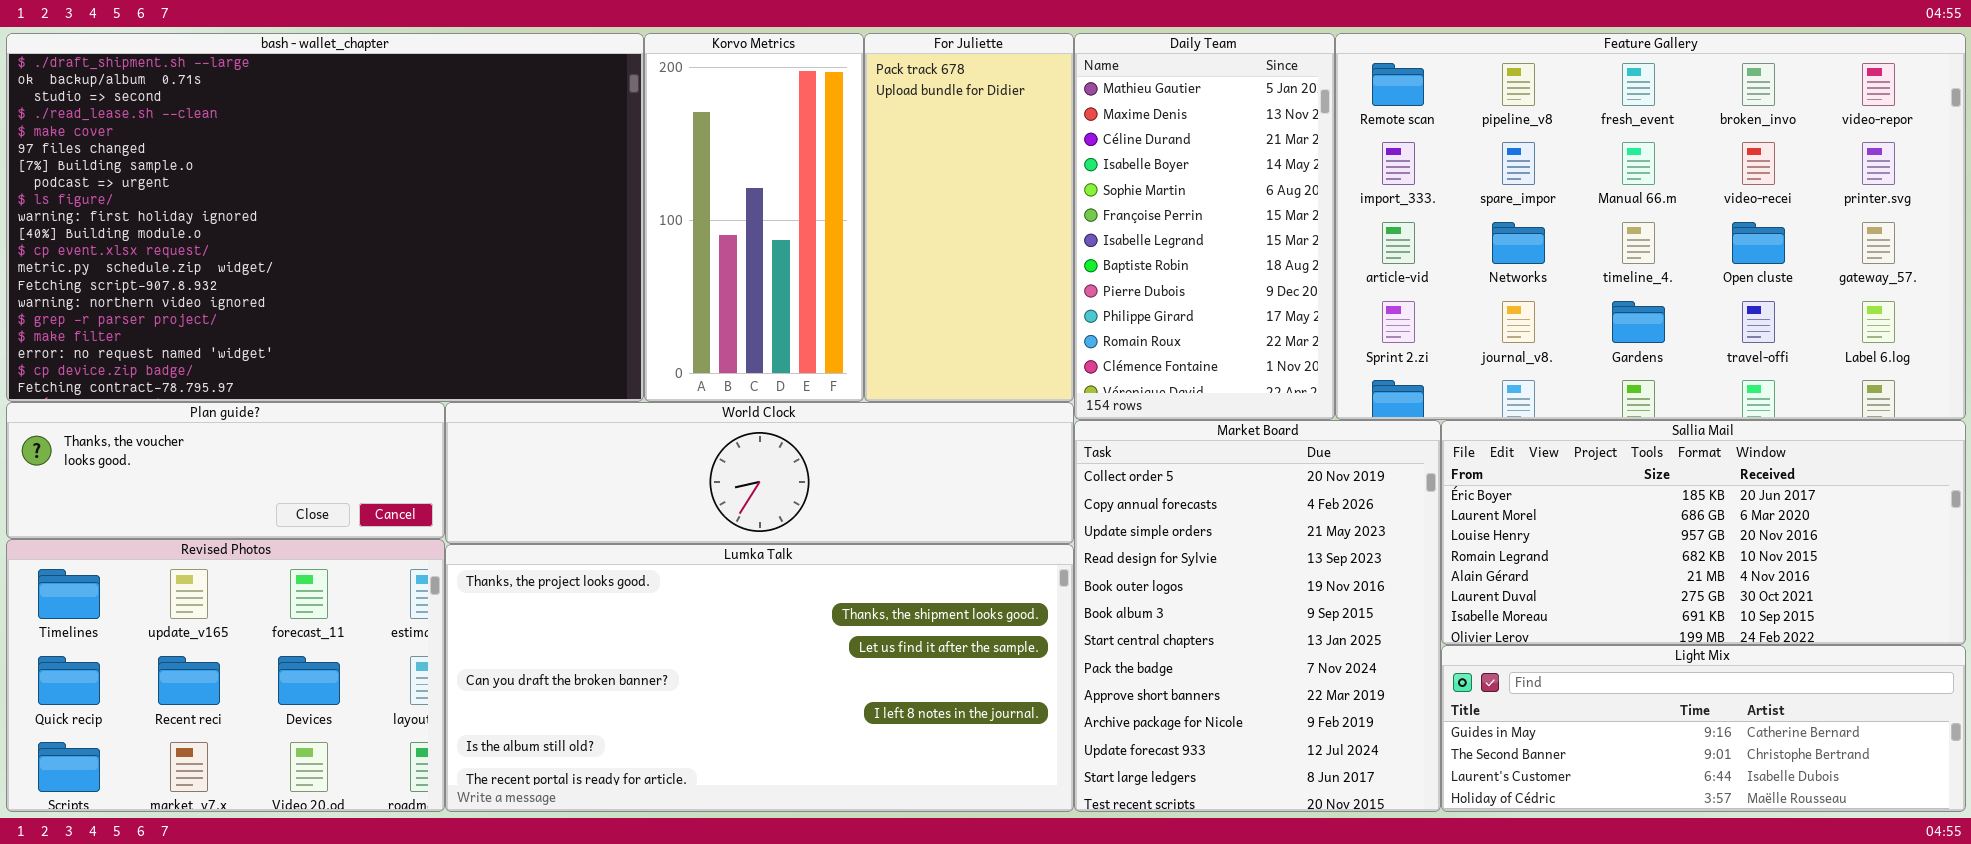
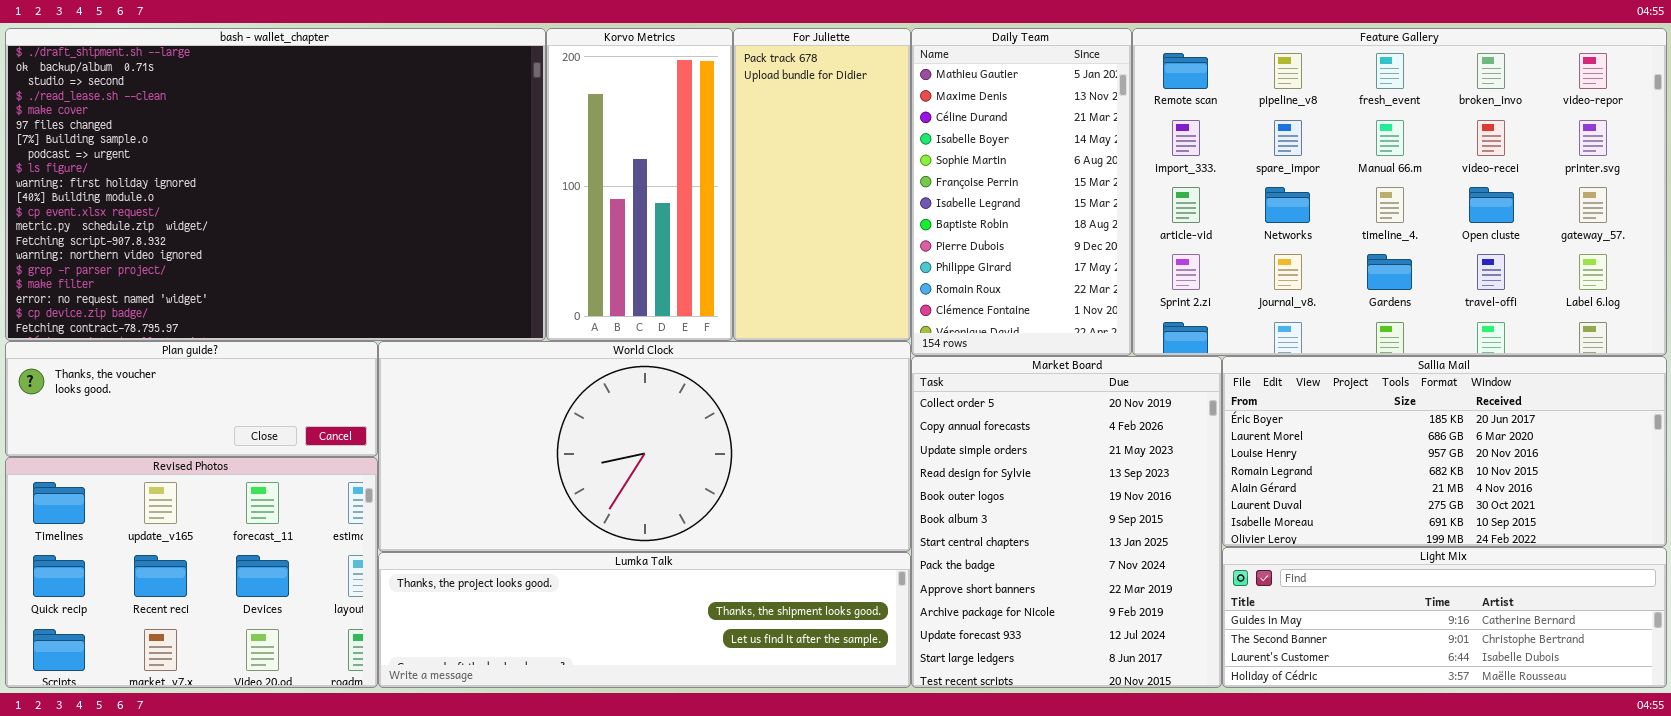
World Clock: [445,402,1074,544] -> [378,341,911,552], resized
Lumka Talk: [445,544,1074,812] -> [378,552,911,688], resized

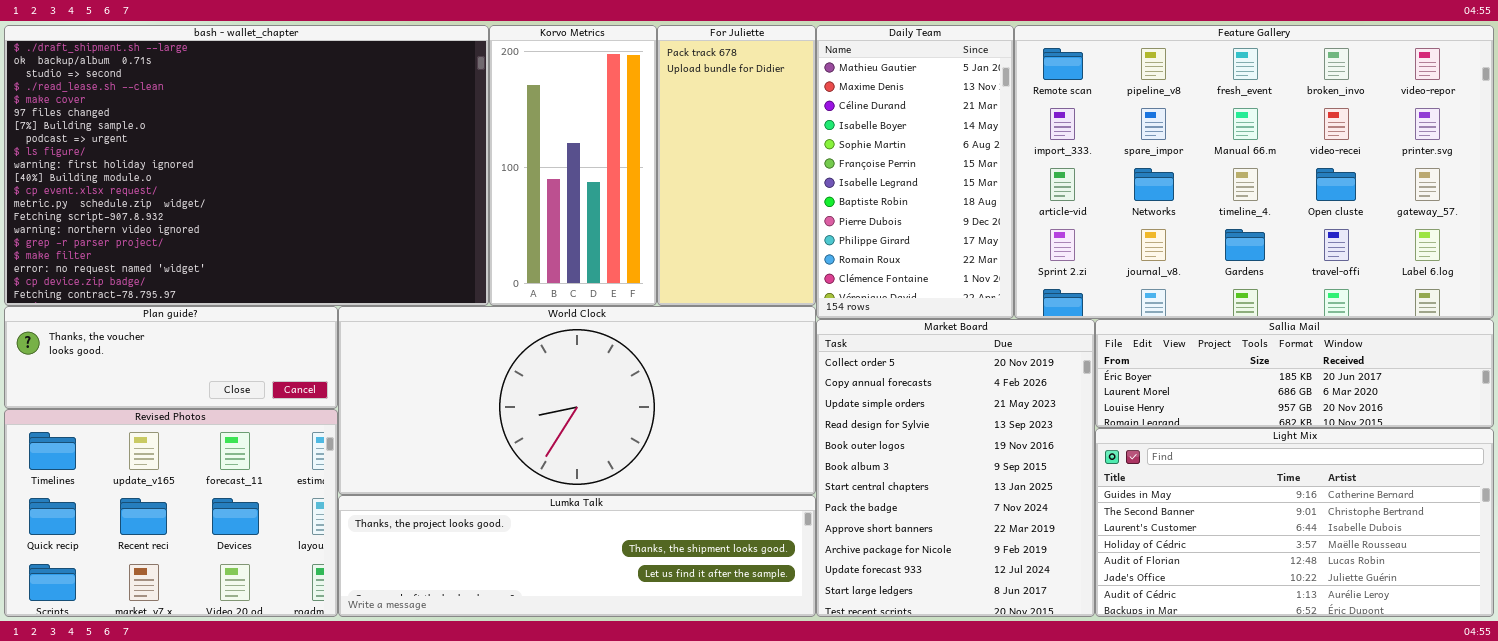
Sallia Mail: [1222,356,1667,547] -> [1095,319,1494,428], resized
Light Mix: [1222,547,1667,688] -> [1095,428,1494,617], resized

